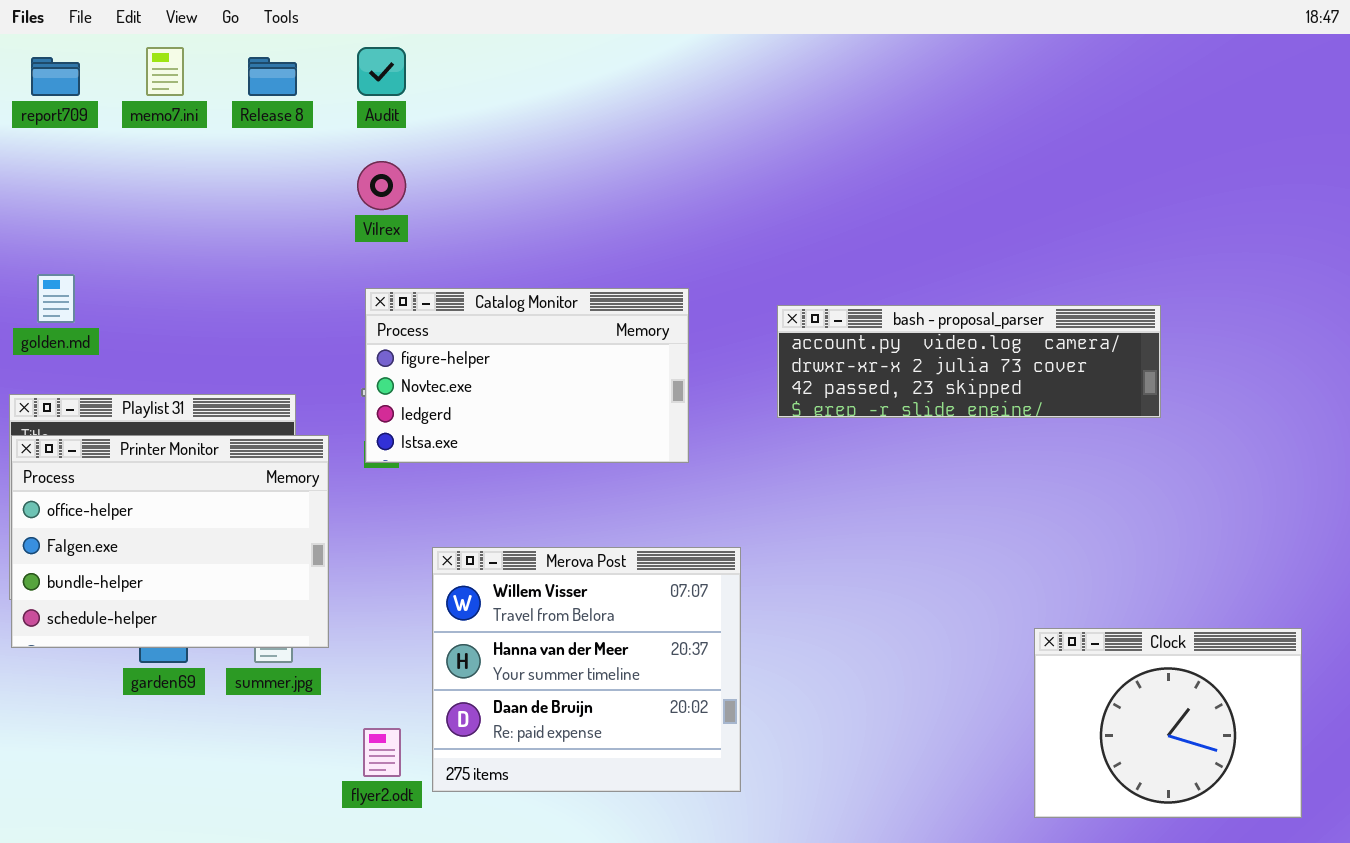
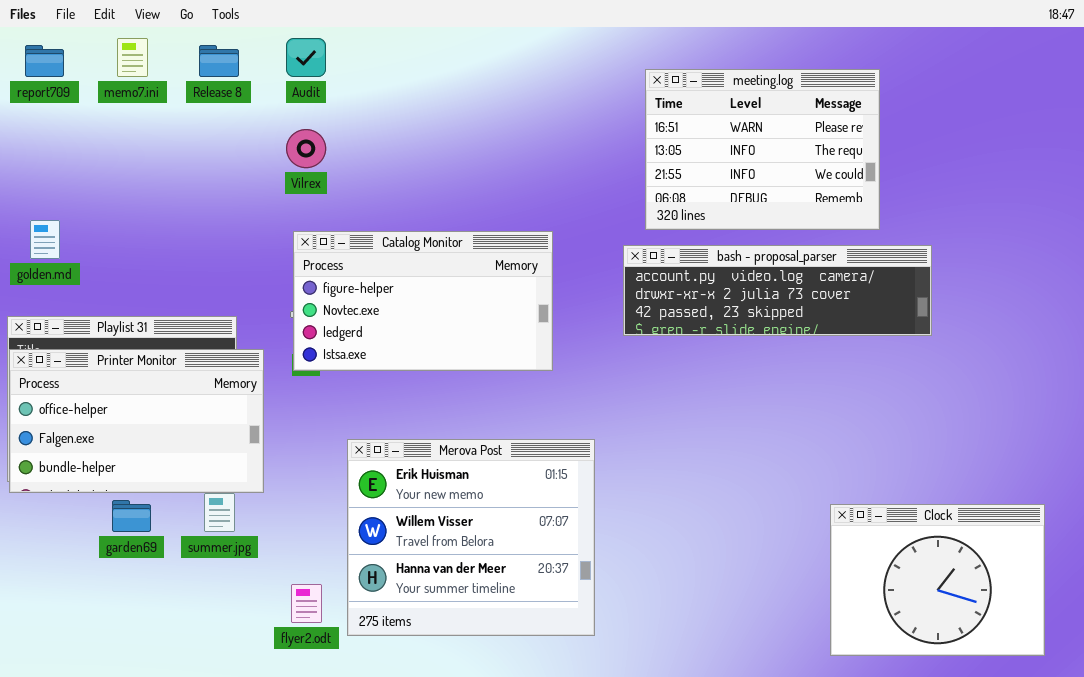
meeting.log: none -> [645,69,880,230], opened
Printer Monitor: [11,435,329,648] -> [9,349,264,493], resized
Merova Post: [432,547,741,792] -> [347,439,595,636], scrolled up 1 row

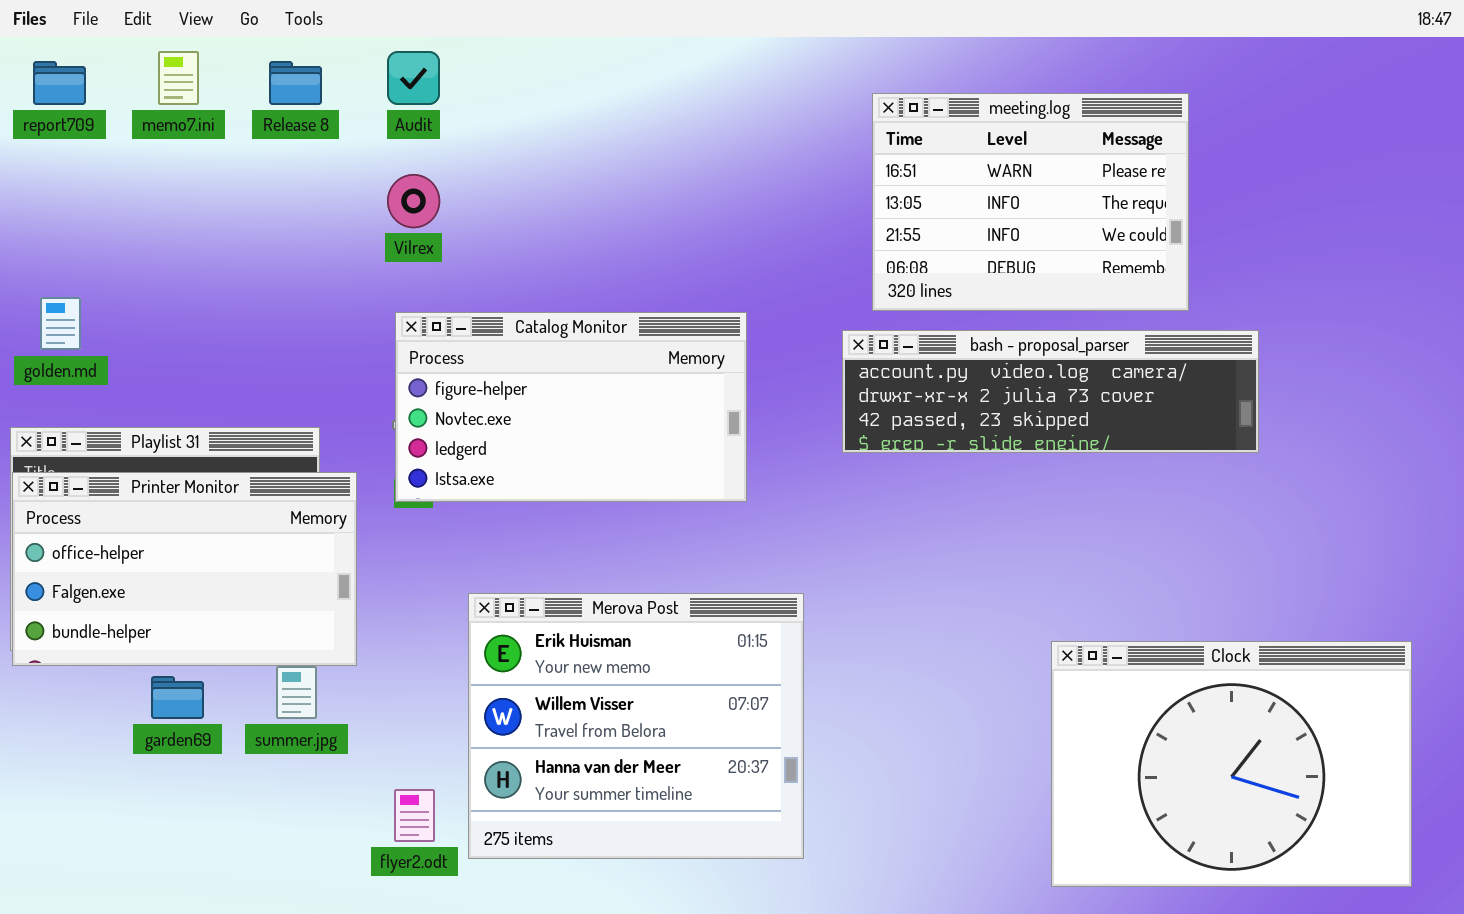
Clock: [830,504,1045,656] -> [1051,641,1412,887], resized

